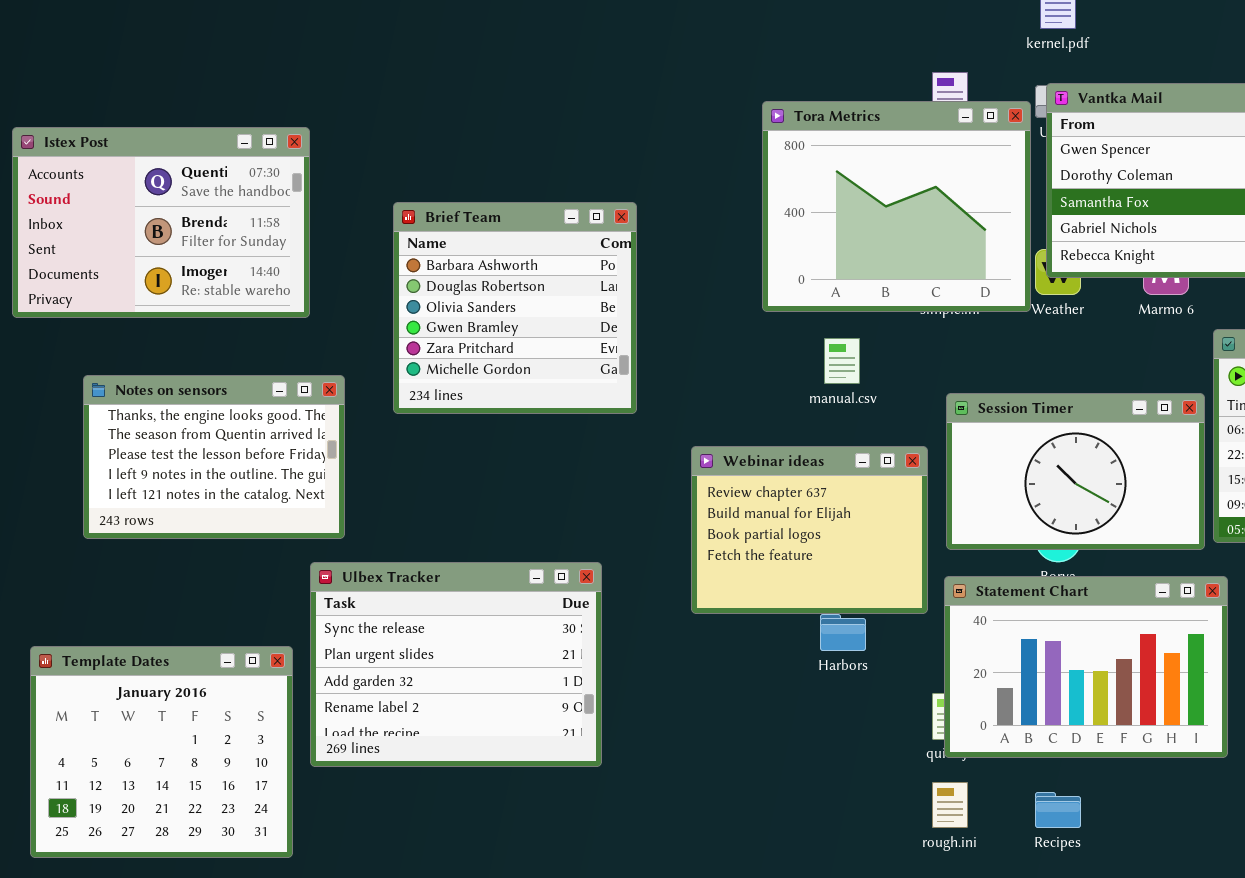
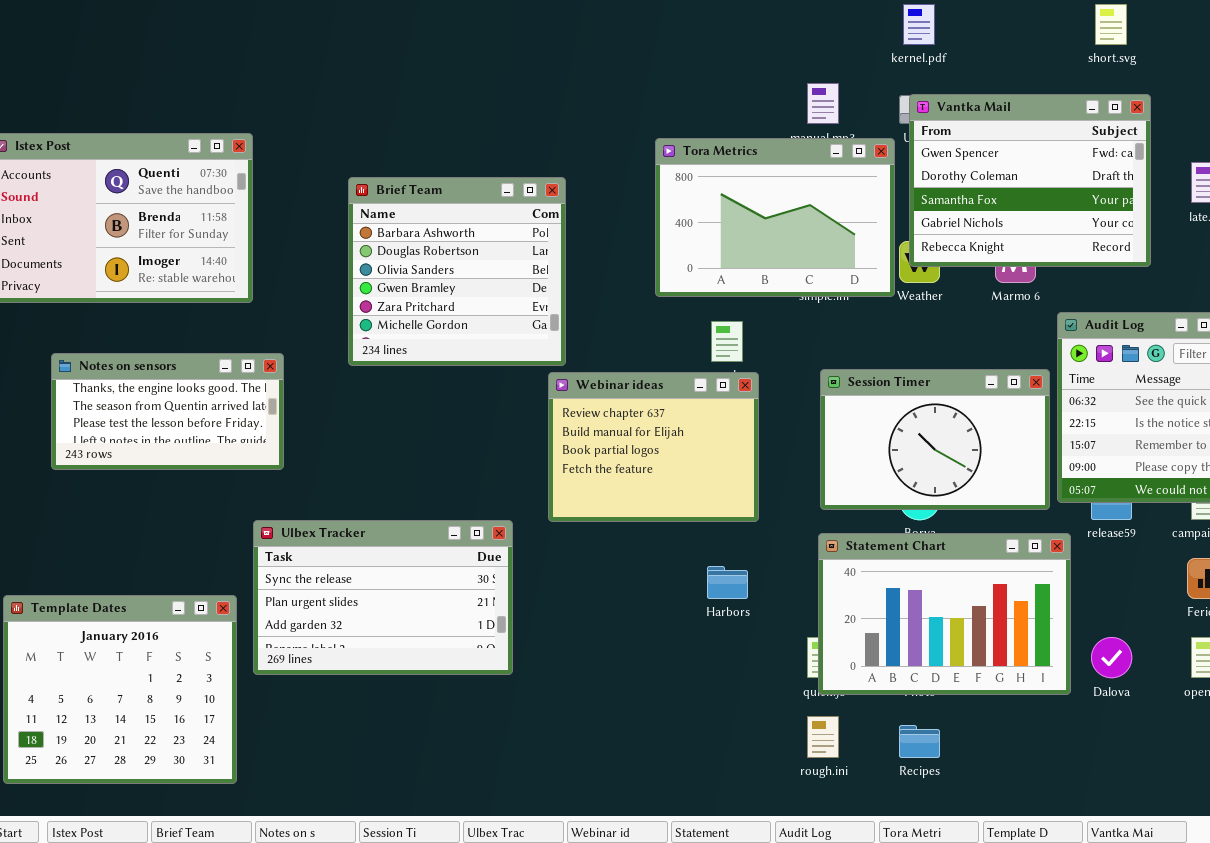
Tora Metrics: [762,101,1031,312] -> [655,138,895,297], resized
Brief Team: [393,202,637,414] -> [348,177,566,366], moved
Notes on sensors: [83,375,345,539] -> [51,353,284,470], resized
Webinar ideas: [691,446,928,614] -> [548,372,759,522], moved
Ulbex Tracker: [310,562,602,767] -> [253,520,513,675], resized

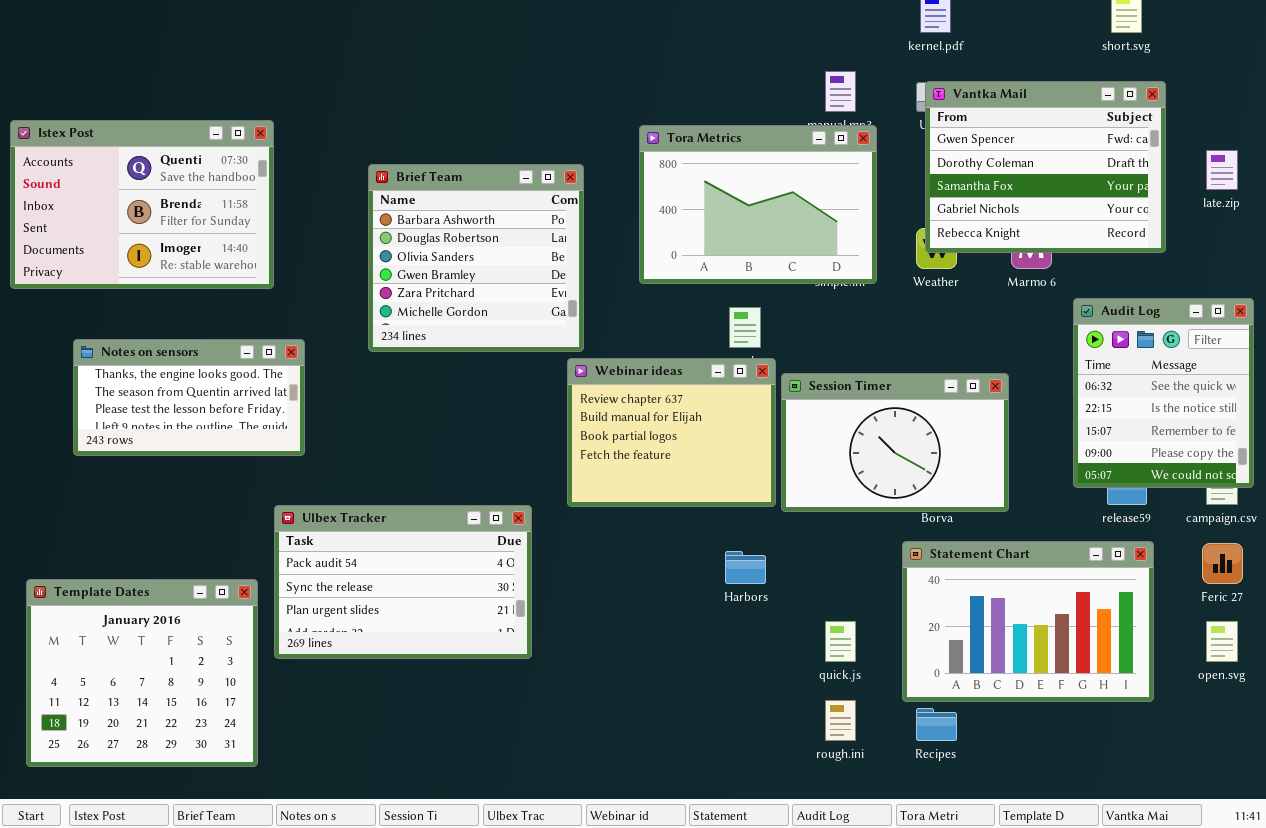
Tora Metrics: [655,138,895,297] -> [639,125,877,284], moved
Session Timer: [820,369,1050,510] -> [781,373,1009,512], moved
Ulbex Tracker: [253,520,513,675] -> [274,505,532,659], scrolled up 1 row
Statement Chart: [818,533,1071,695] -> [902,541,1154,702], moved

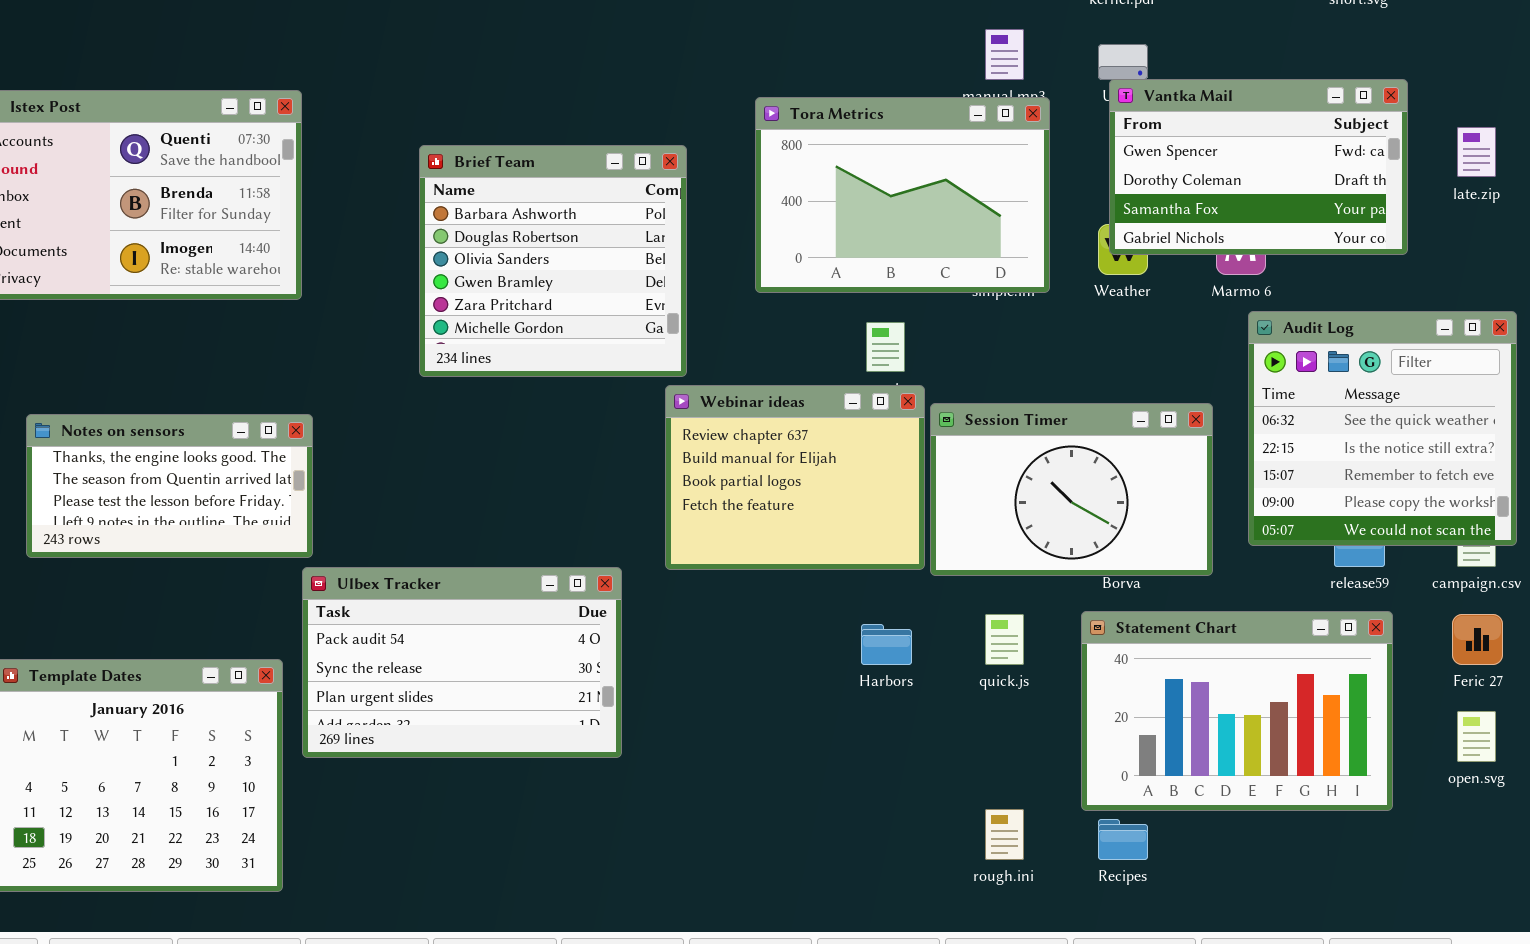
Vantka Mail: [925,81,1166,253] -> [1109,79,1408,255], resized
Audit Log: [1073,298,1254,488] -> [1248,311,1517,546], resized
Notes on sensors: [73,339,305,456] -> [26,414,313,558], moved
quick.js: [825,621,856,662] -> [985,614,1024,665], moved

